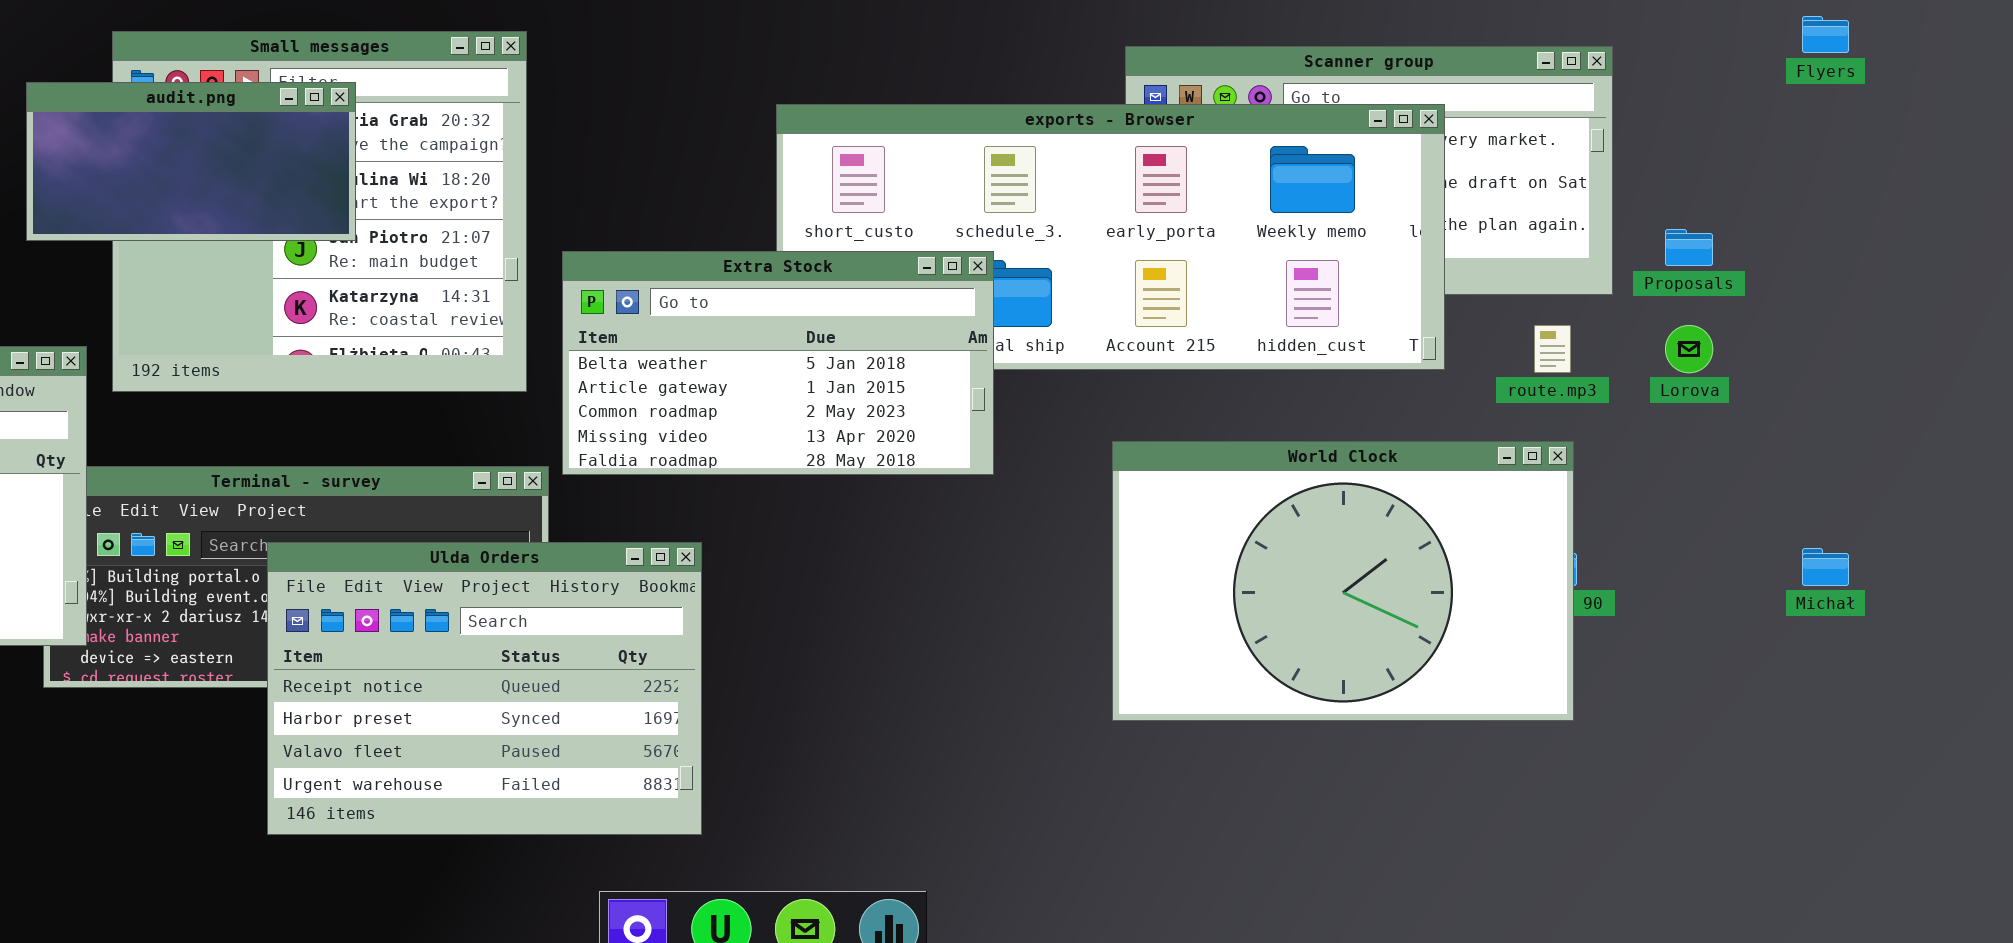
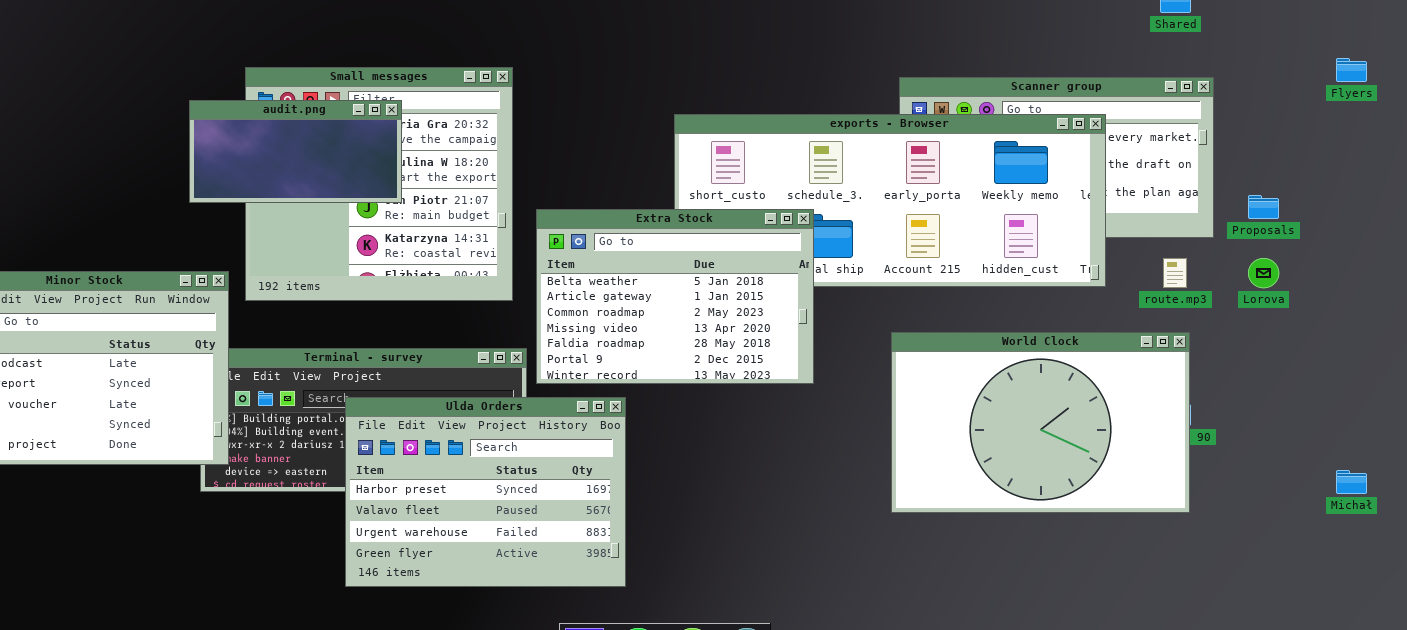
Extra Stock: [562,251,994,475] -> [536,209,814,384], resized
Ulda Orders: [267,542,702,835] -> [345,397,626,587], scrolled down 1 row
Michał: [1802,548,1849,586] -> [1336,470,1367,494], moved

